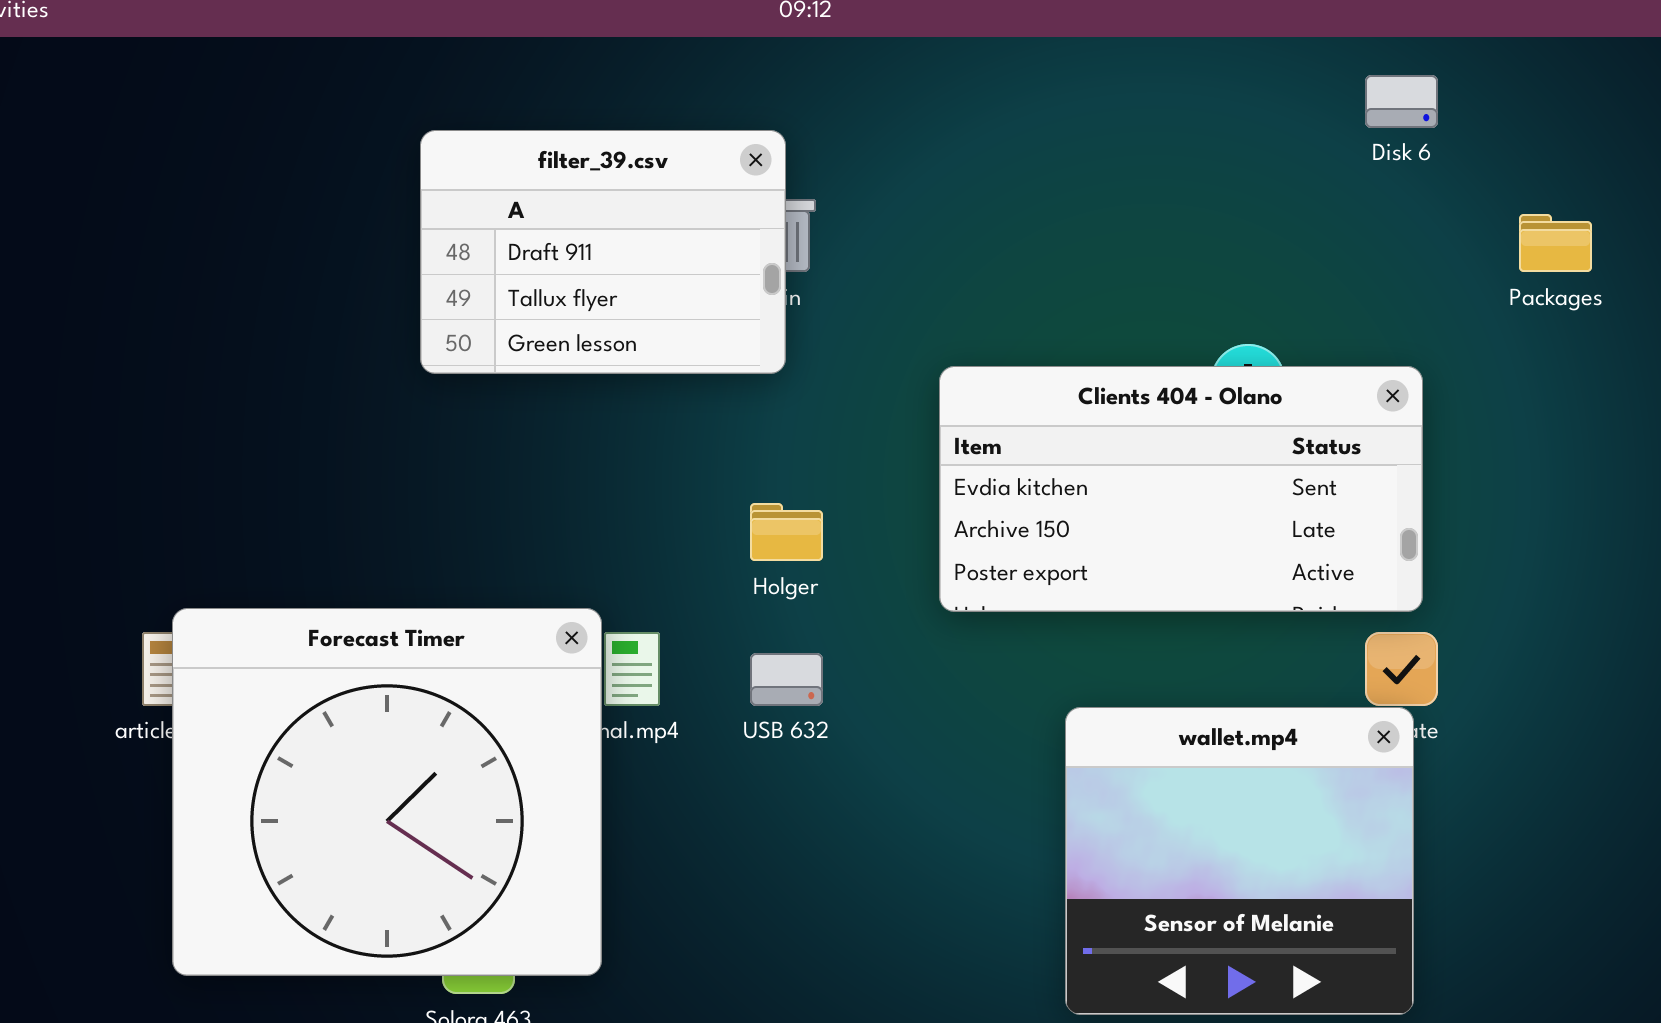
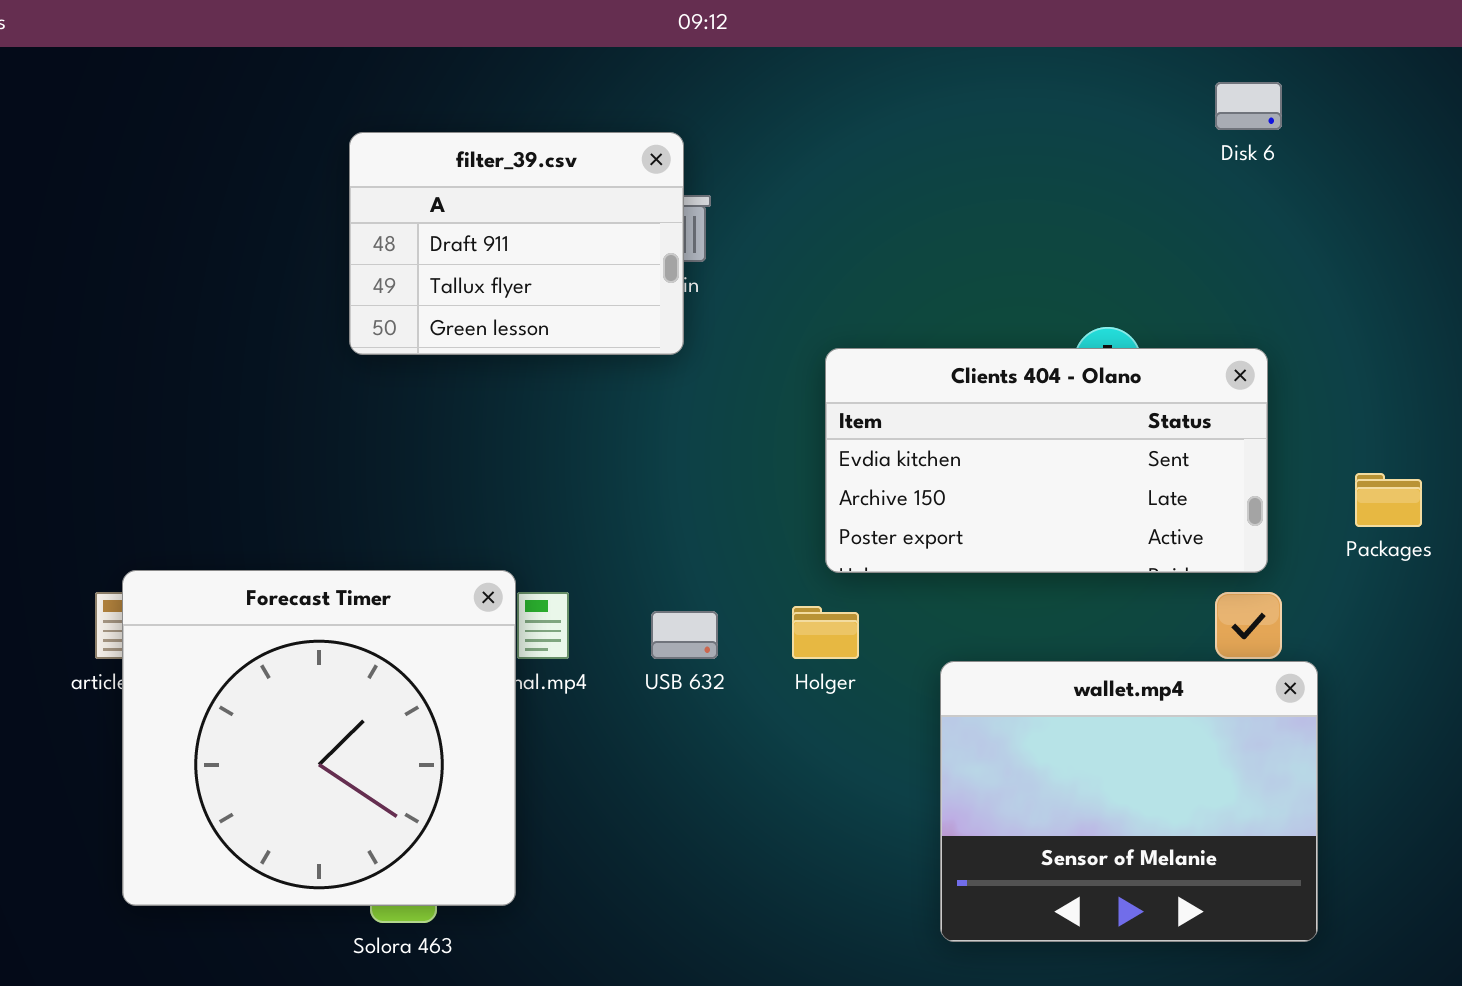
Packages: [1519,214,1592,272] -> [1355,473,1422,527], moved
Holger: [750,503,823,561] -> [792,606,859,659], moved
wallet.mp4: [1065,707,1414,1015] -> [940,661,1318,942], resized

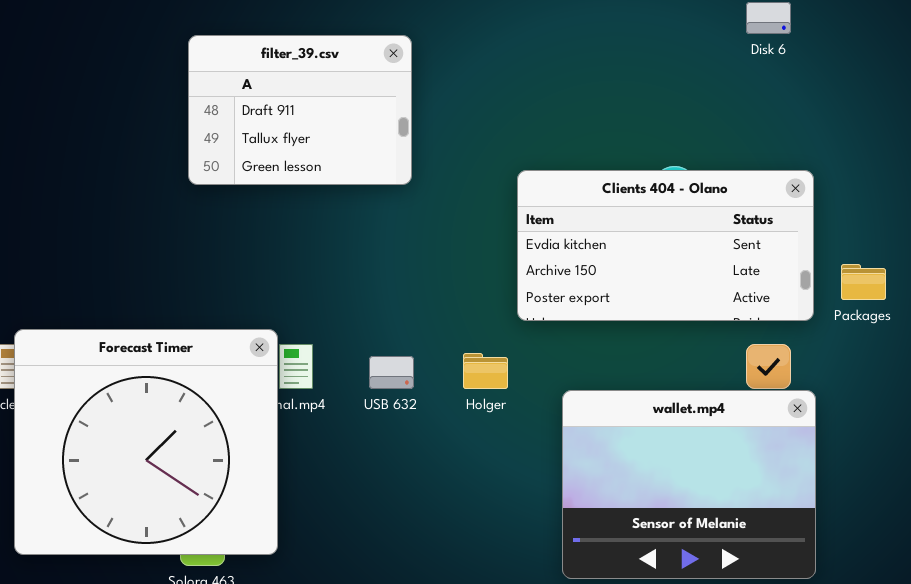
filter_39.csv: [349,132,684,355] -> [188,35,412,185], moved
Clients 404 - Olano: [825,348,1268,573] -> [517,170,814,321], moved

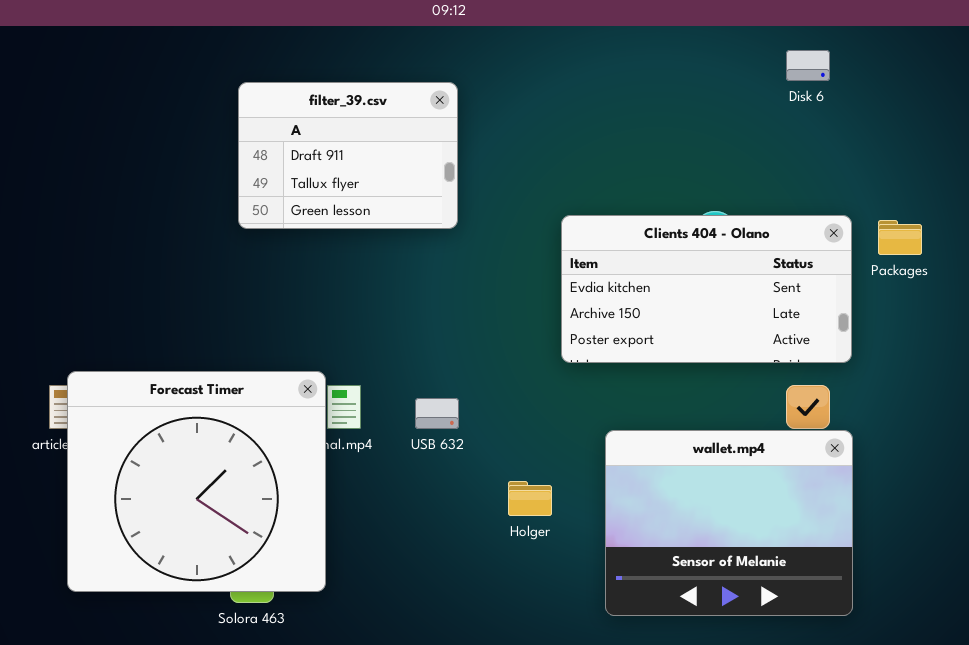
Packages: [841,264,886,300] -> [878,220,922,255], moved
Holger: [463,353,508,389] -> [508,481,552,516], moved

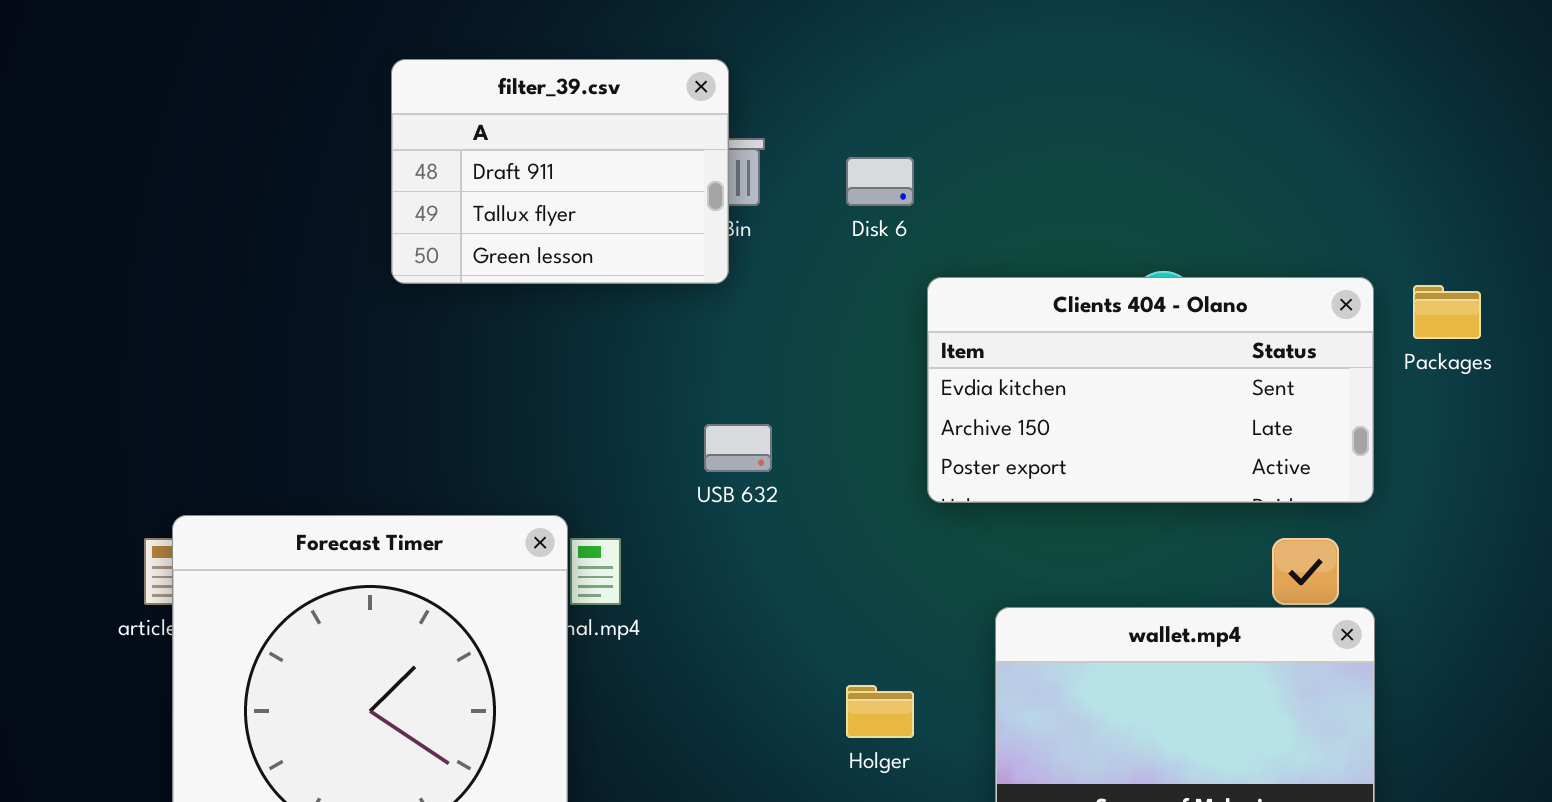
Disk 6: [786,50,830,81] -> [846,157,914,206], moved
filter_39.csv: [238,82,458,229] -> [391,59,729,284], moved
USB 632: [415,398,459,429] -> [704,424,772,472], moved

